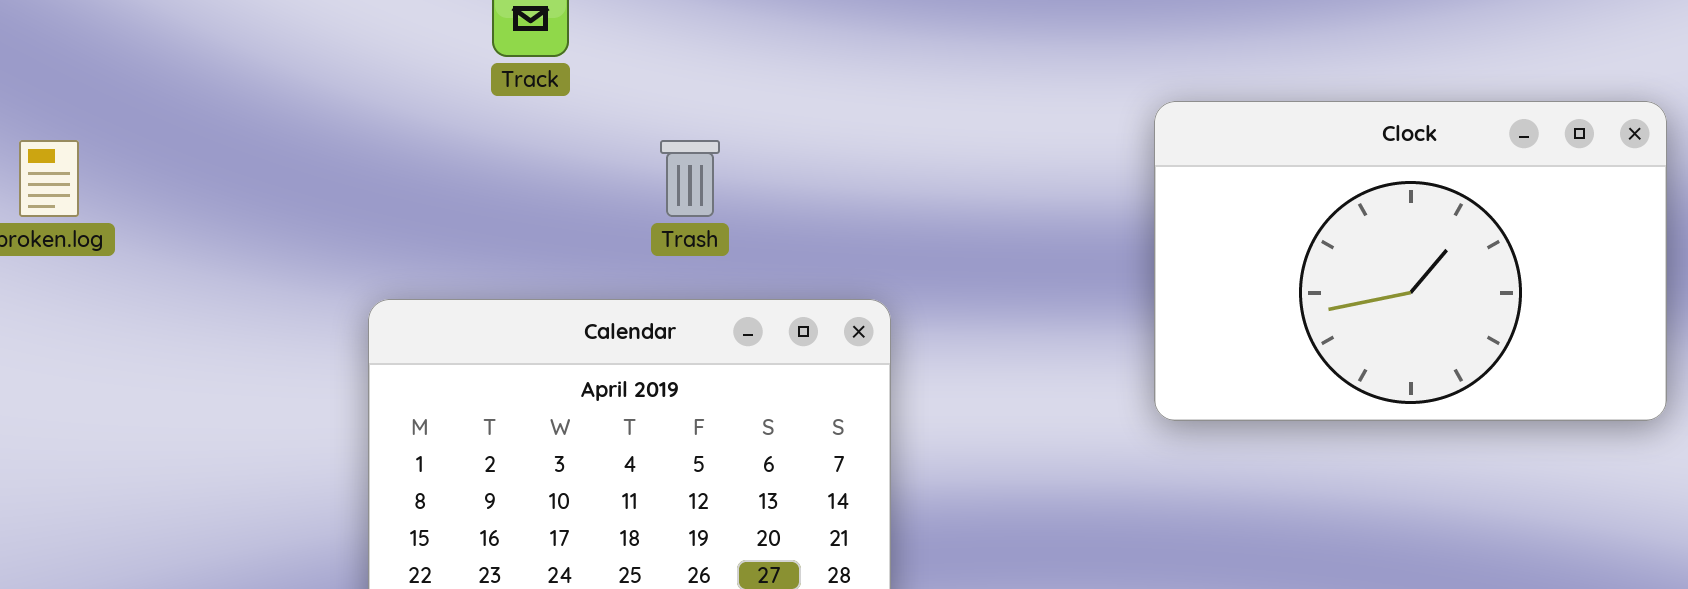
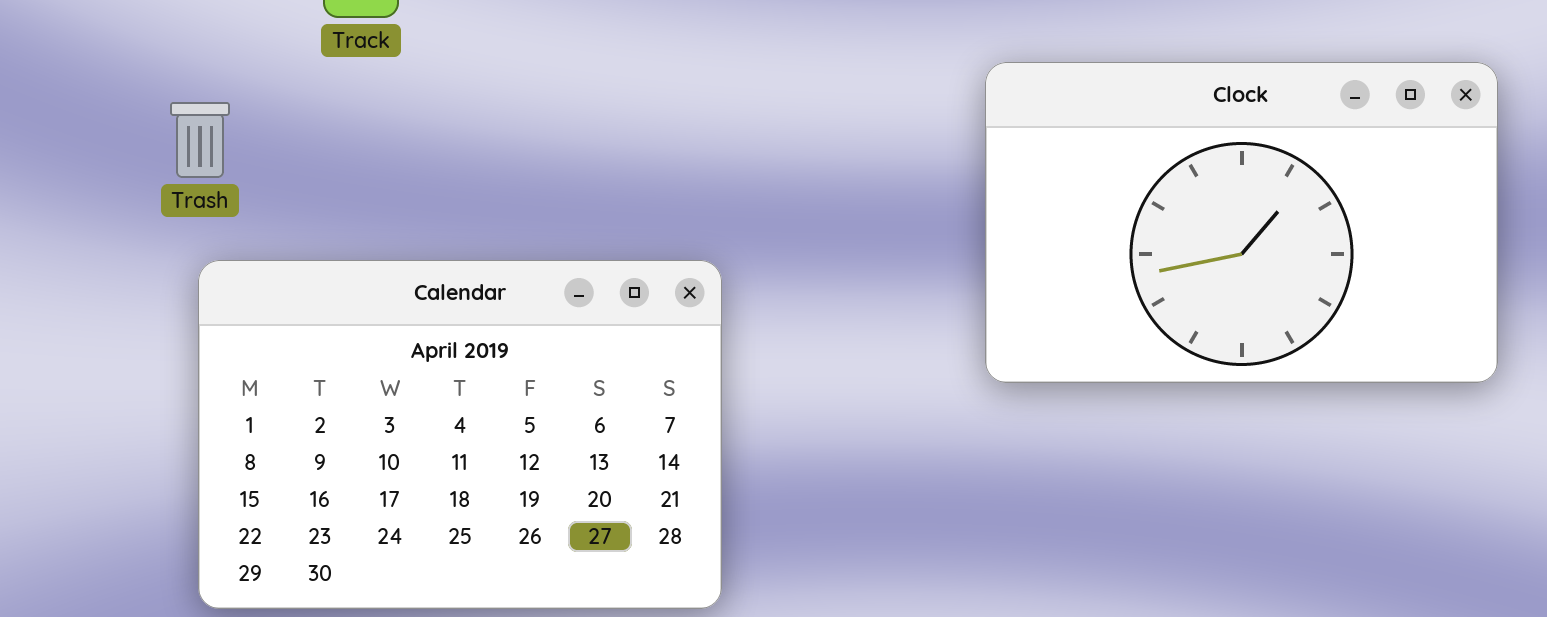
Trash: [660,140,720,217] -> [170,102,230,178], moved

